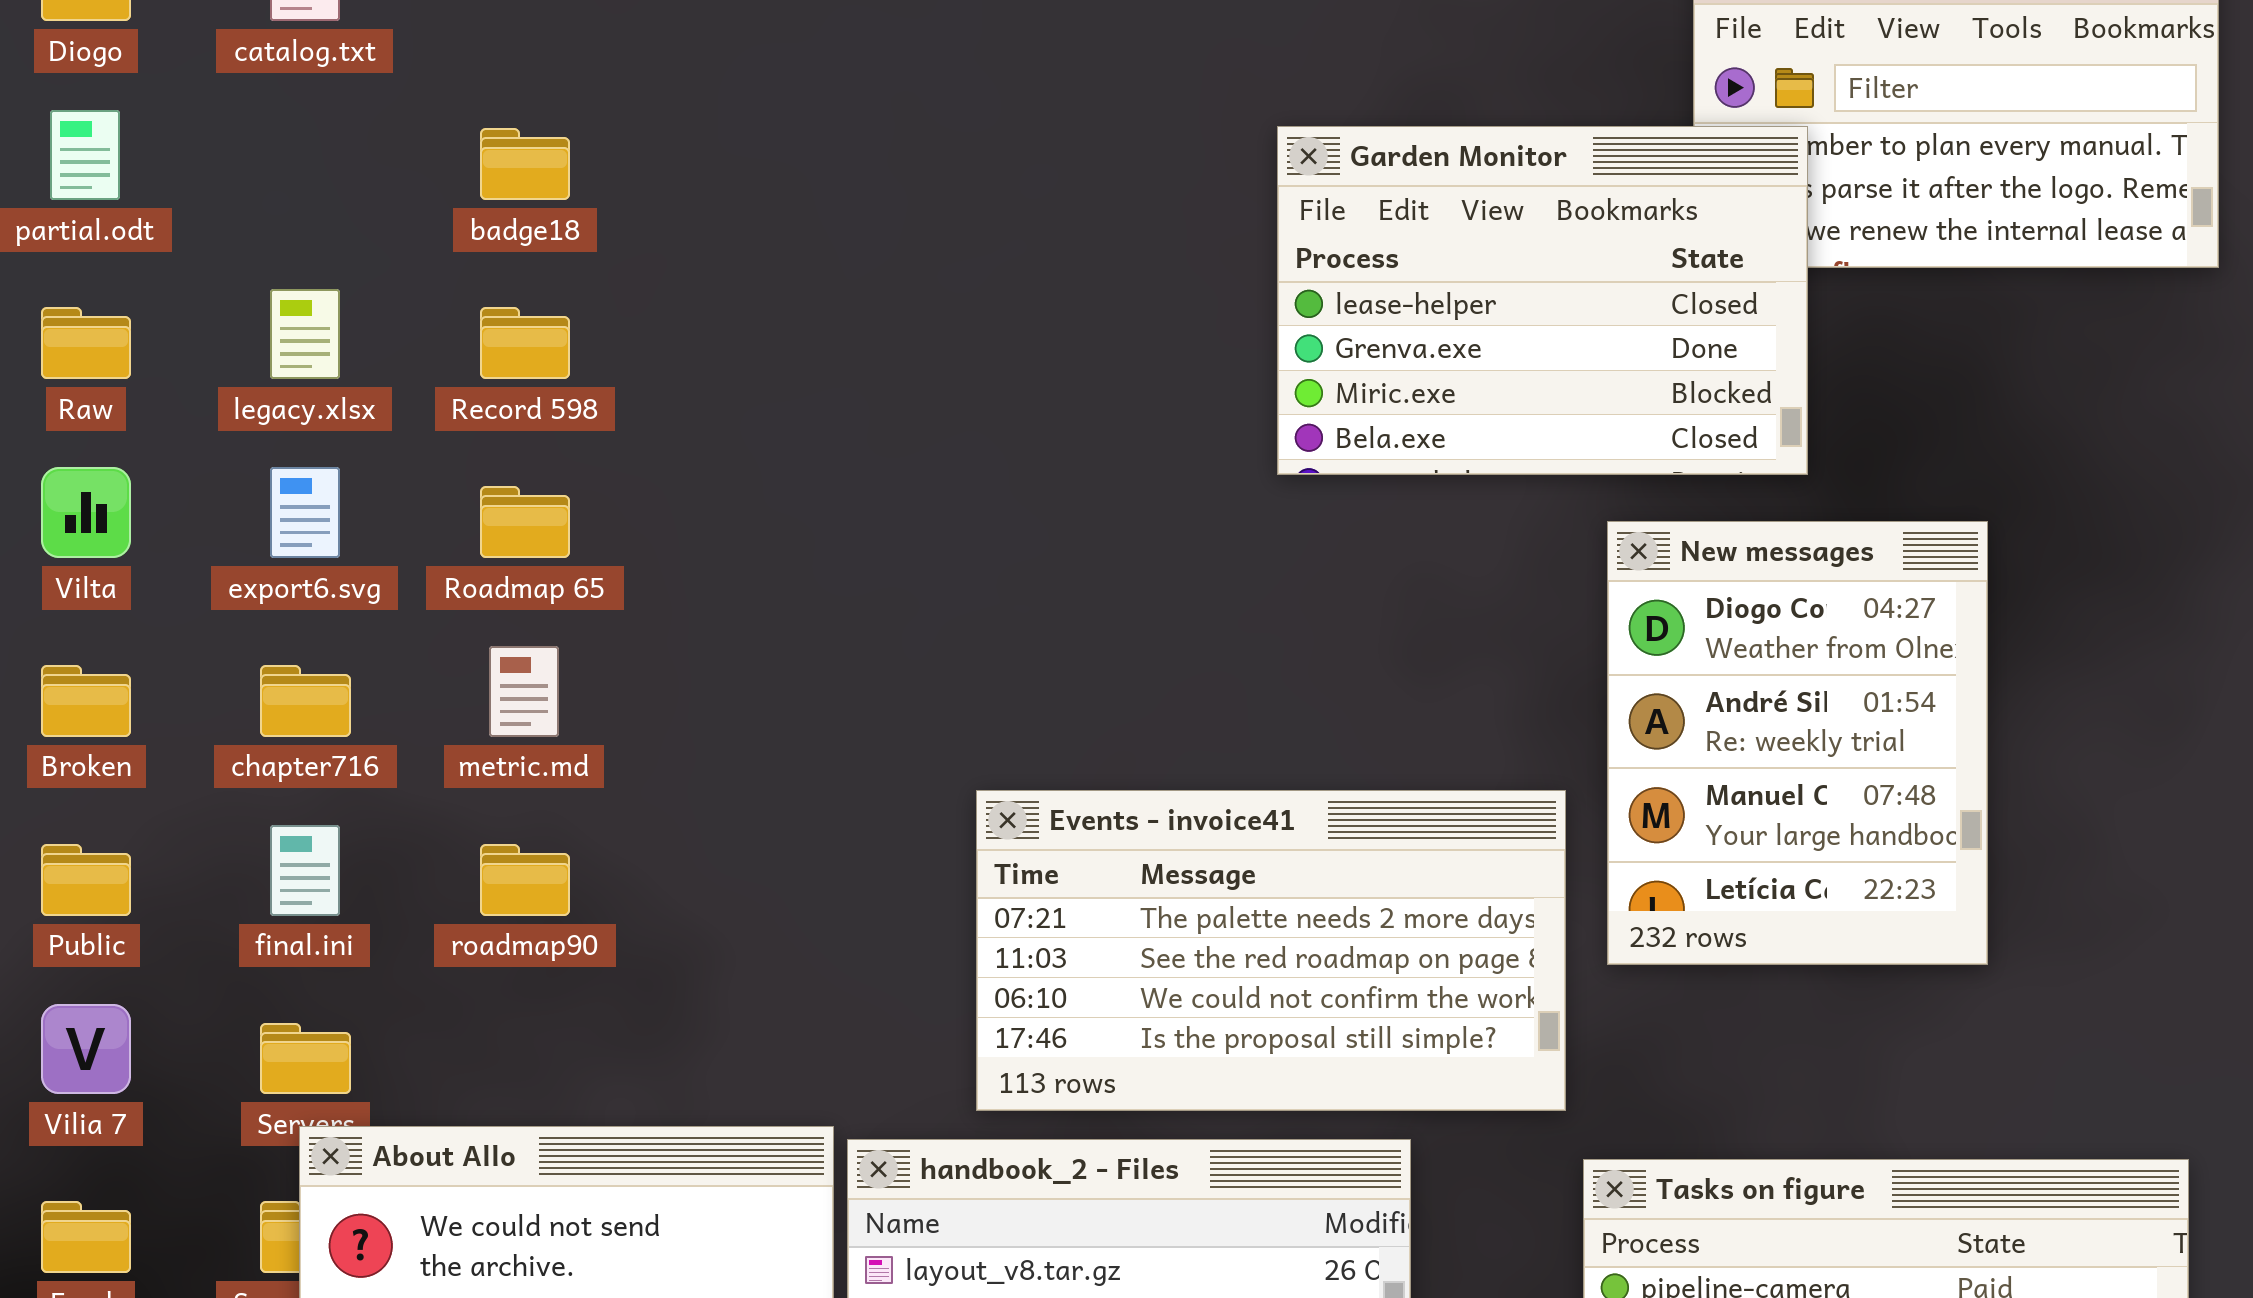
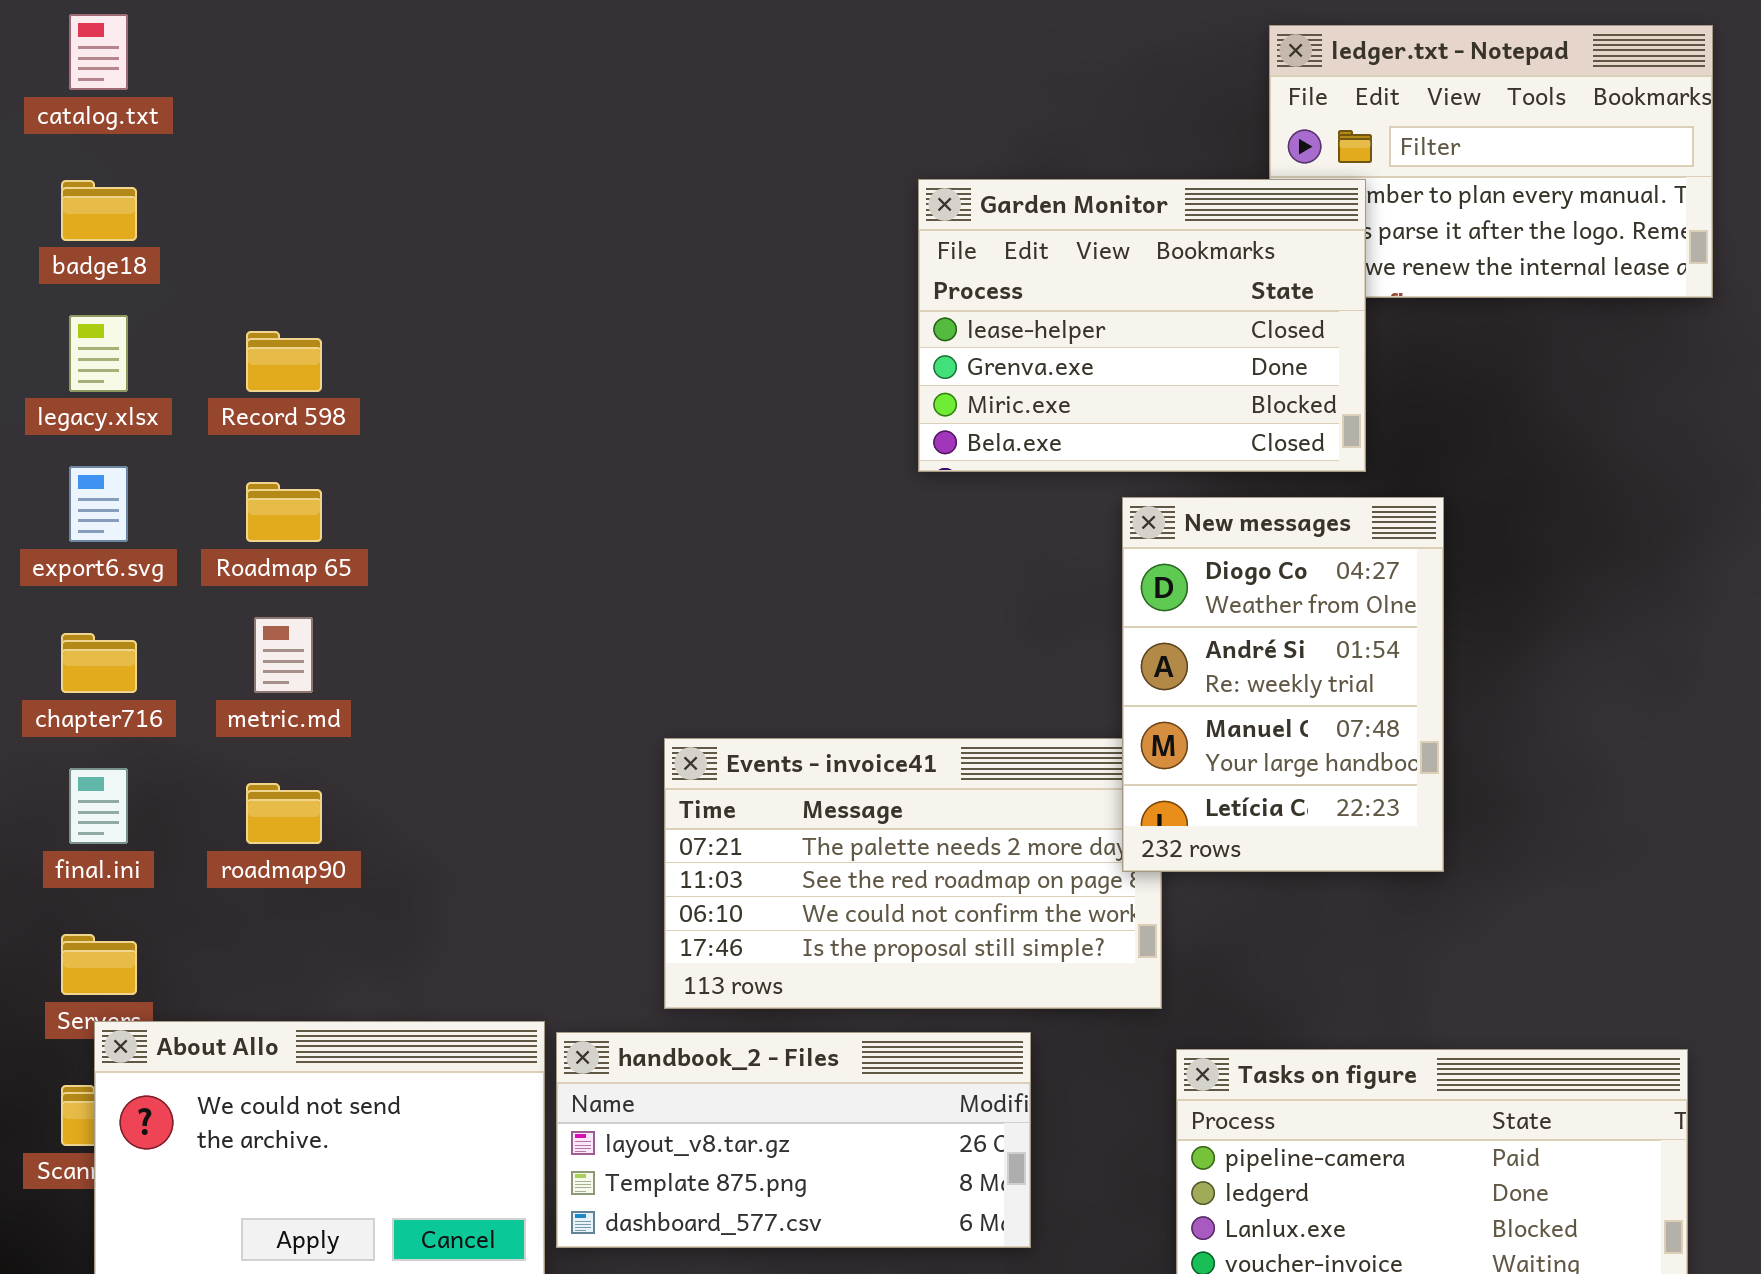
badge18: [480,128,570,200] -> [61,180,137,241], moved
New messages: [1607,521,1988,965] -> [1122,497,1444,872], moved

